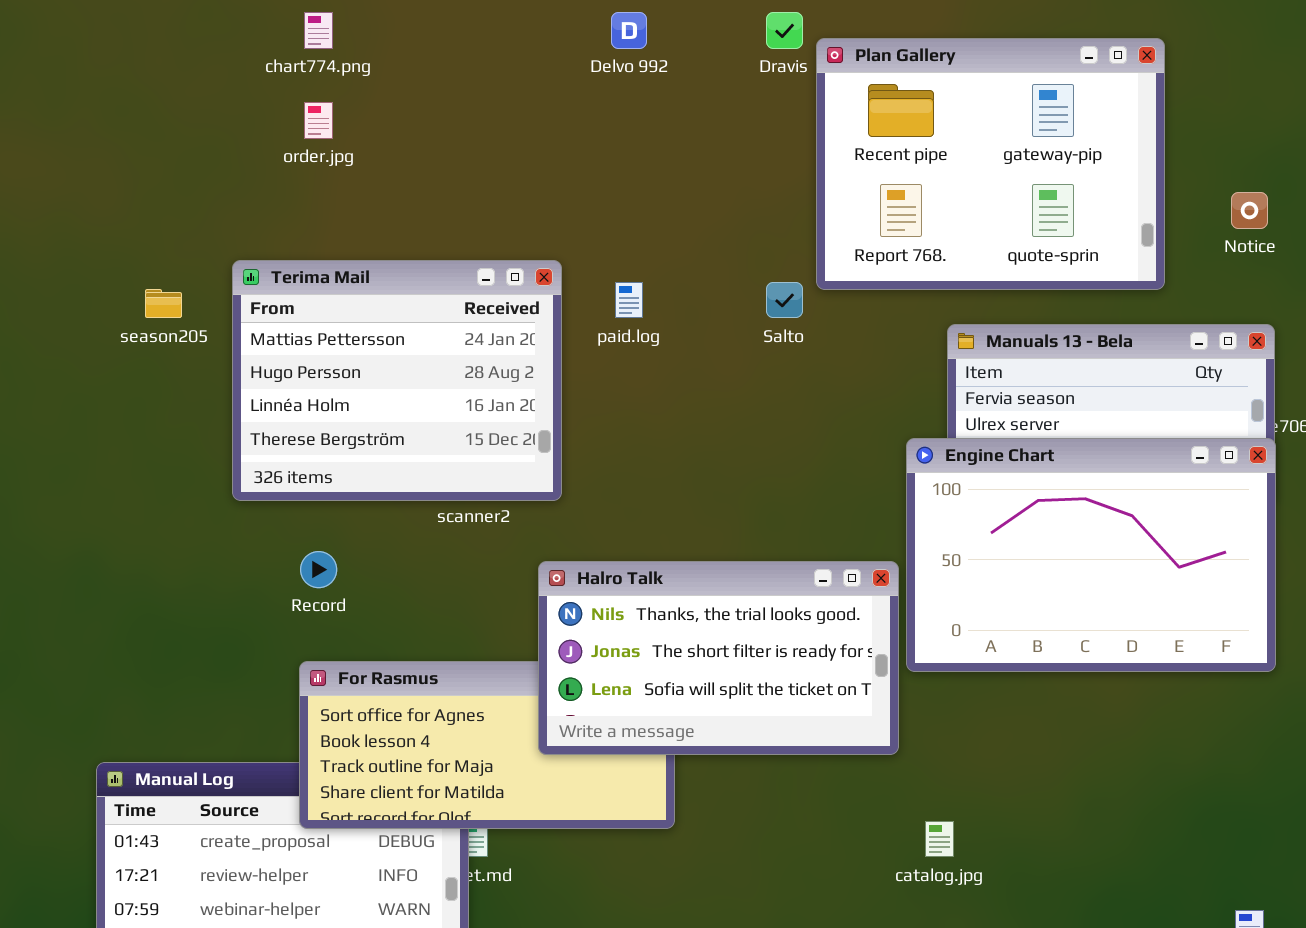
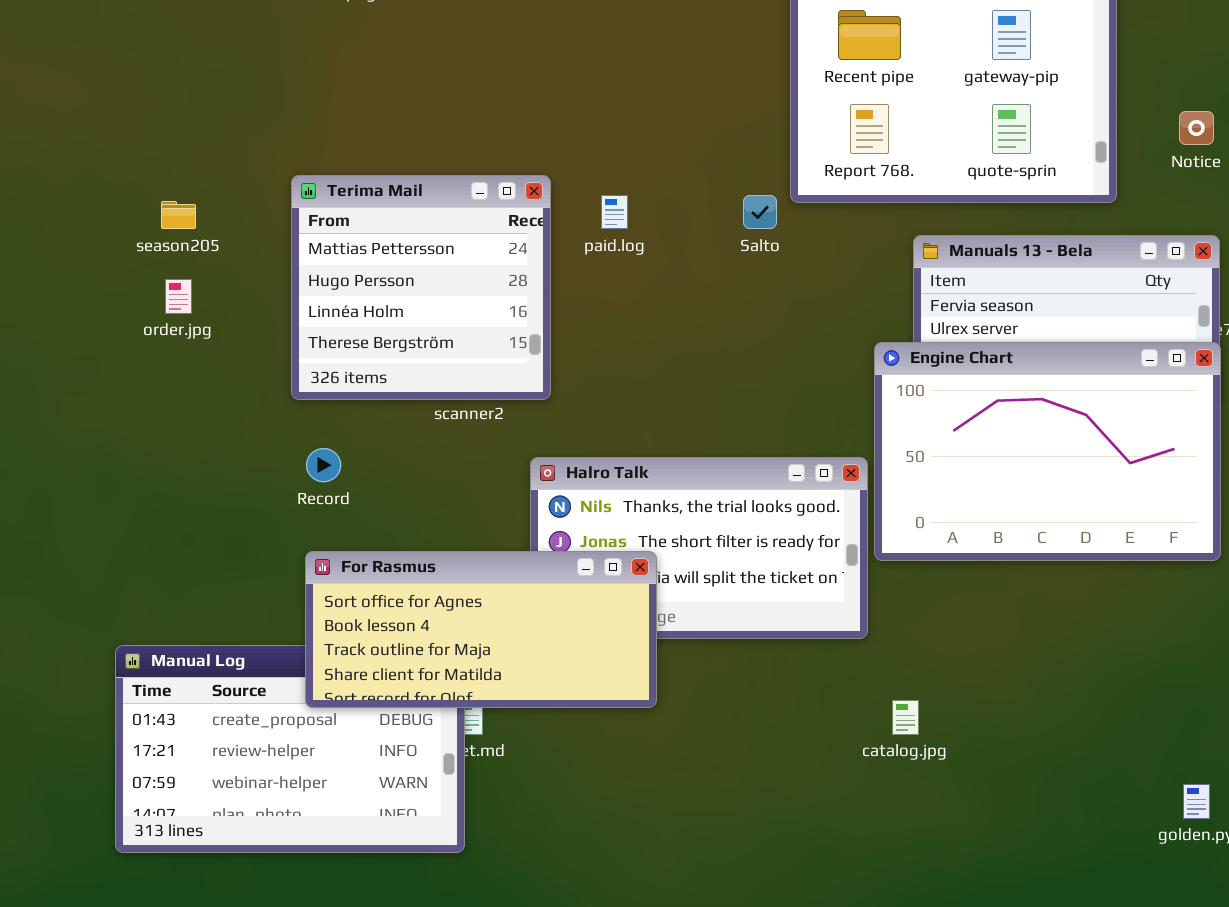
order.jpg: [304,102,333,139] -> [165,279,192,314], moved
Terima Mail: [232,260,562,501] -> [291,175,551,400], resized
For Rasmus: [299,661,675,829] -> [305,551,657,708], raised

